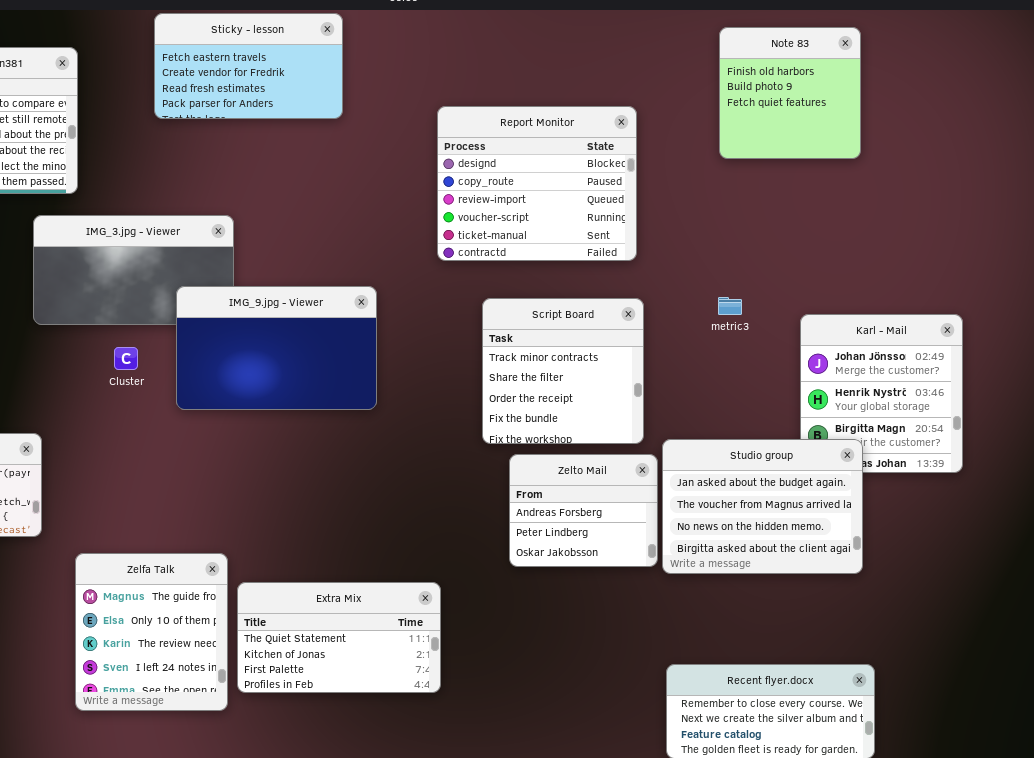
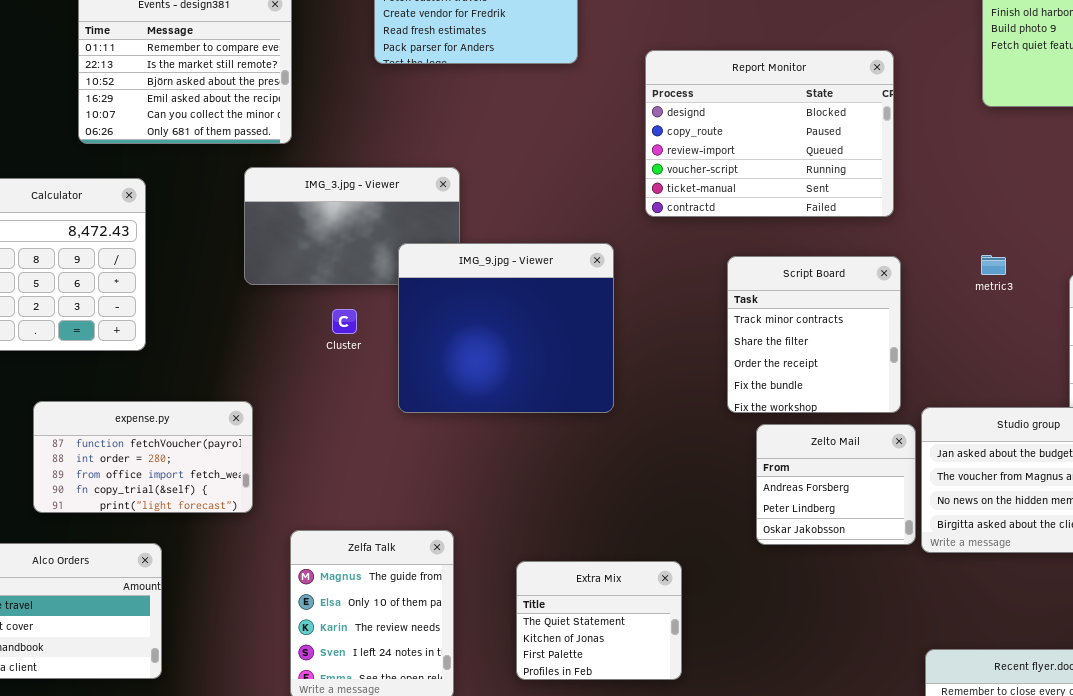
Report Monitor: [437,106,637,261] -> [645,50,894,217], resized
IMG_9.jpg - Viewer: [176,286,377,410] -> [398,243,614,413], resized
Extra Mix: [237,582,441,693] -> [516,561,682,680], resized

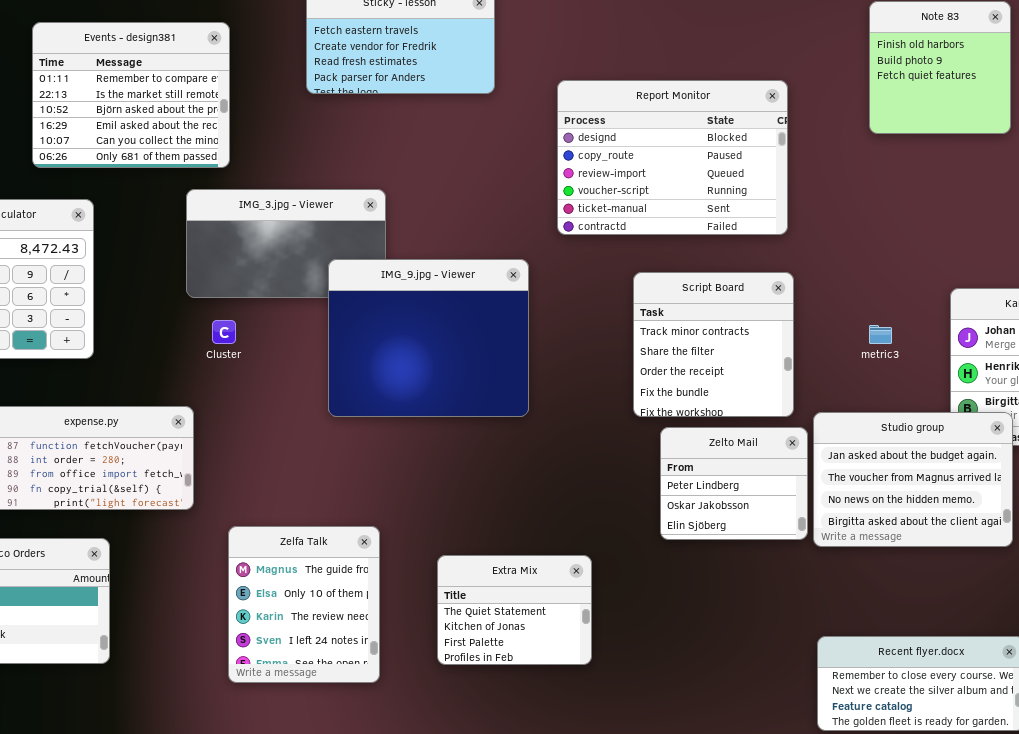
metric3: [981,255,1006,275] -> [869,325,892,344], moved
Cluster: [332,309,357,334] -> [212,320,236,344], moved
Zelto Mail: [756,424,916,545] -> [660,427,808,540], scrolled down 1 row

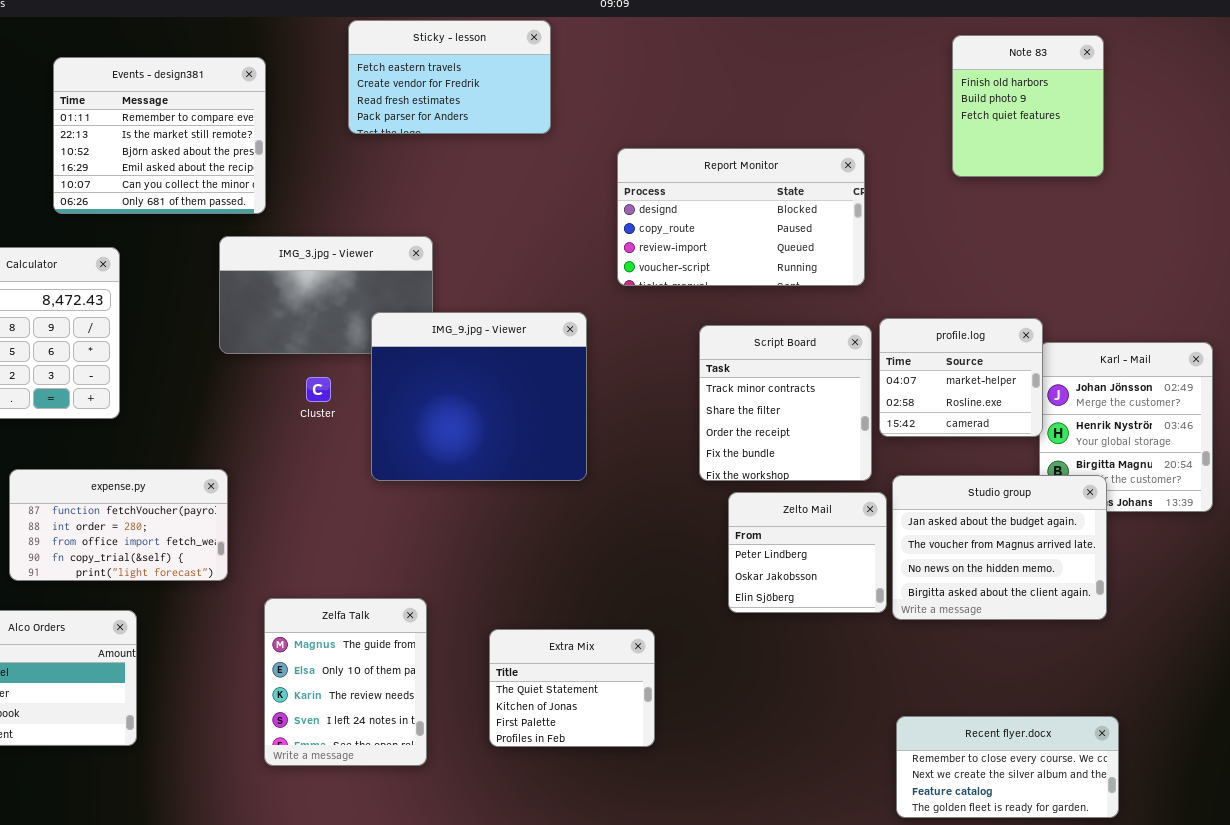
Report Monitor: [557,80,788,235] -> [617,148,865,286], resized
profile.log: none -> [879,318,1043,437], opened
Cluster: [212,320,236,344] -> [306,377,331,402], moved

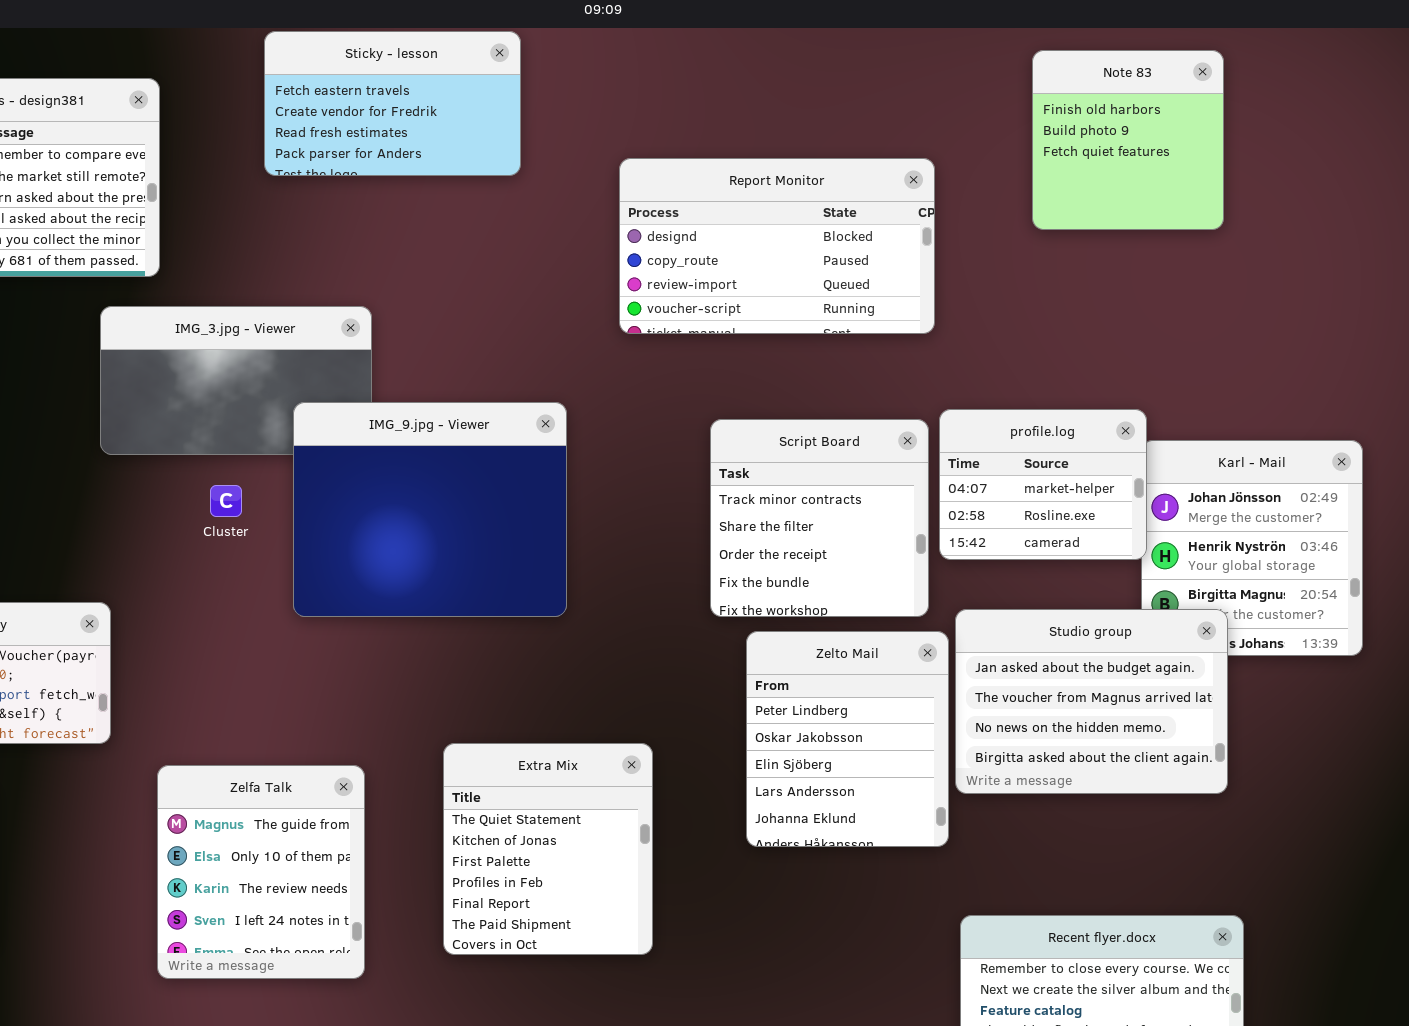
Report Monitor: [617,148,865,286] -> [619,158,935,334], moved
Zelto Mail: [728,492,887,613] -> [746,631,949,847], resized
Extra Mix: [489,629,655,747] -> [443,743,653,955], resized

